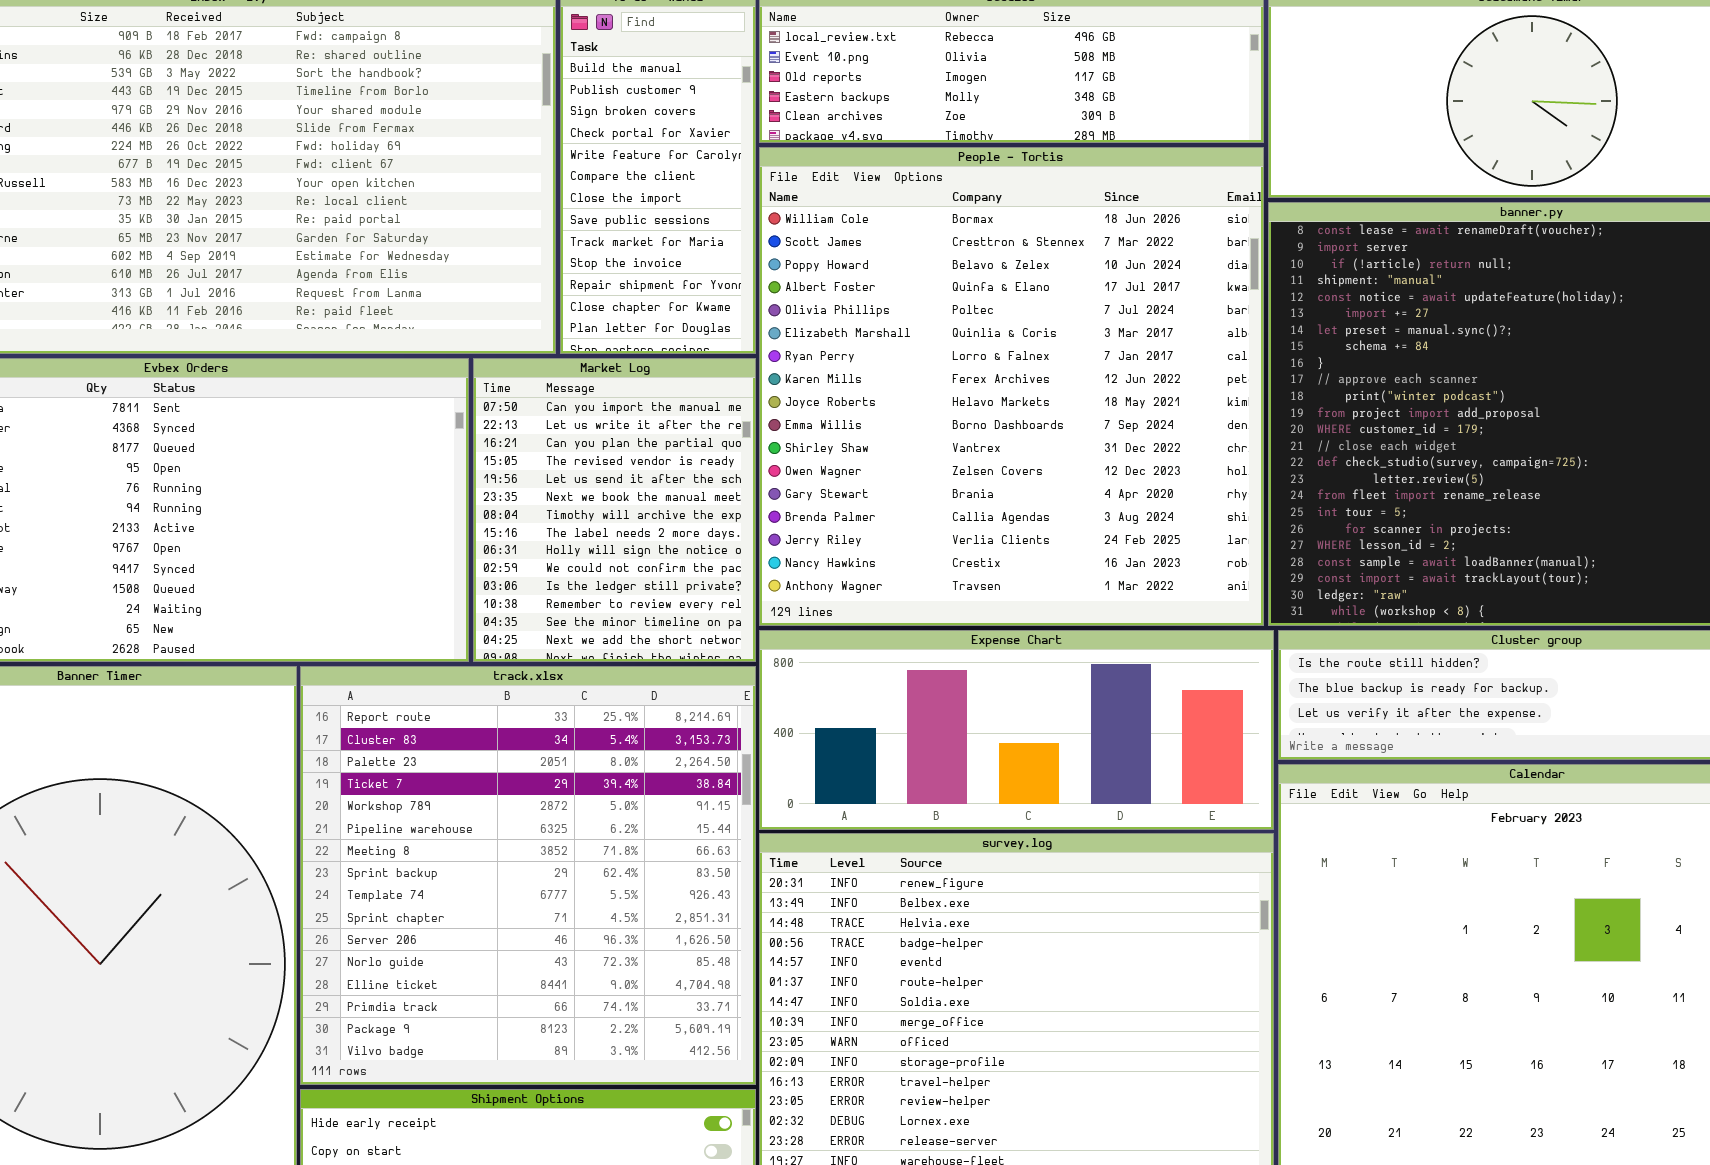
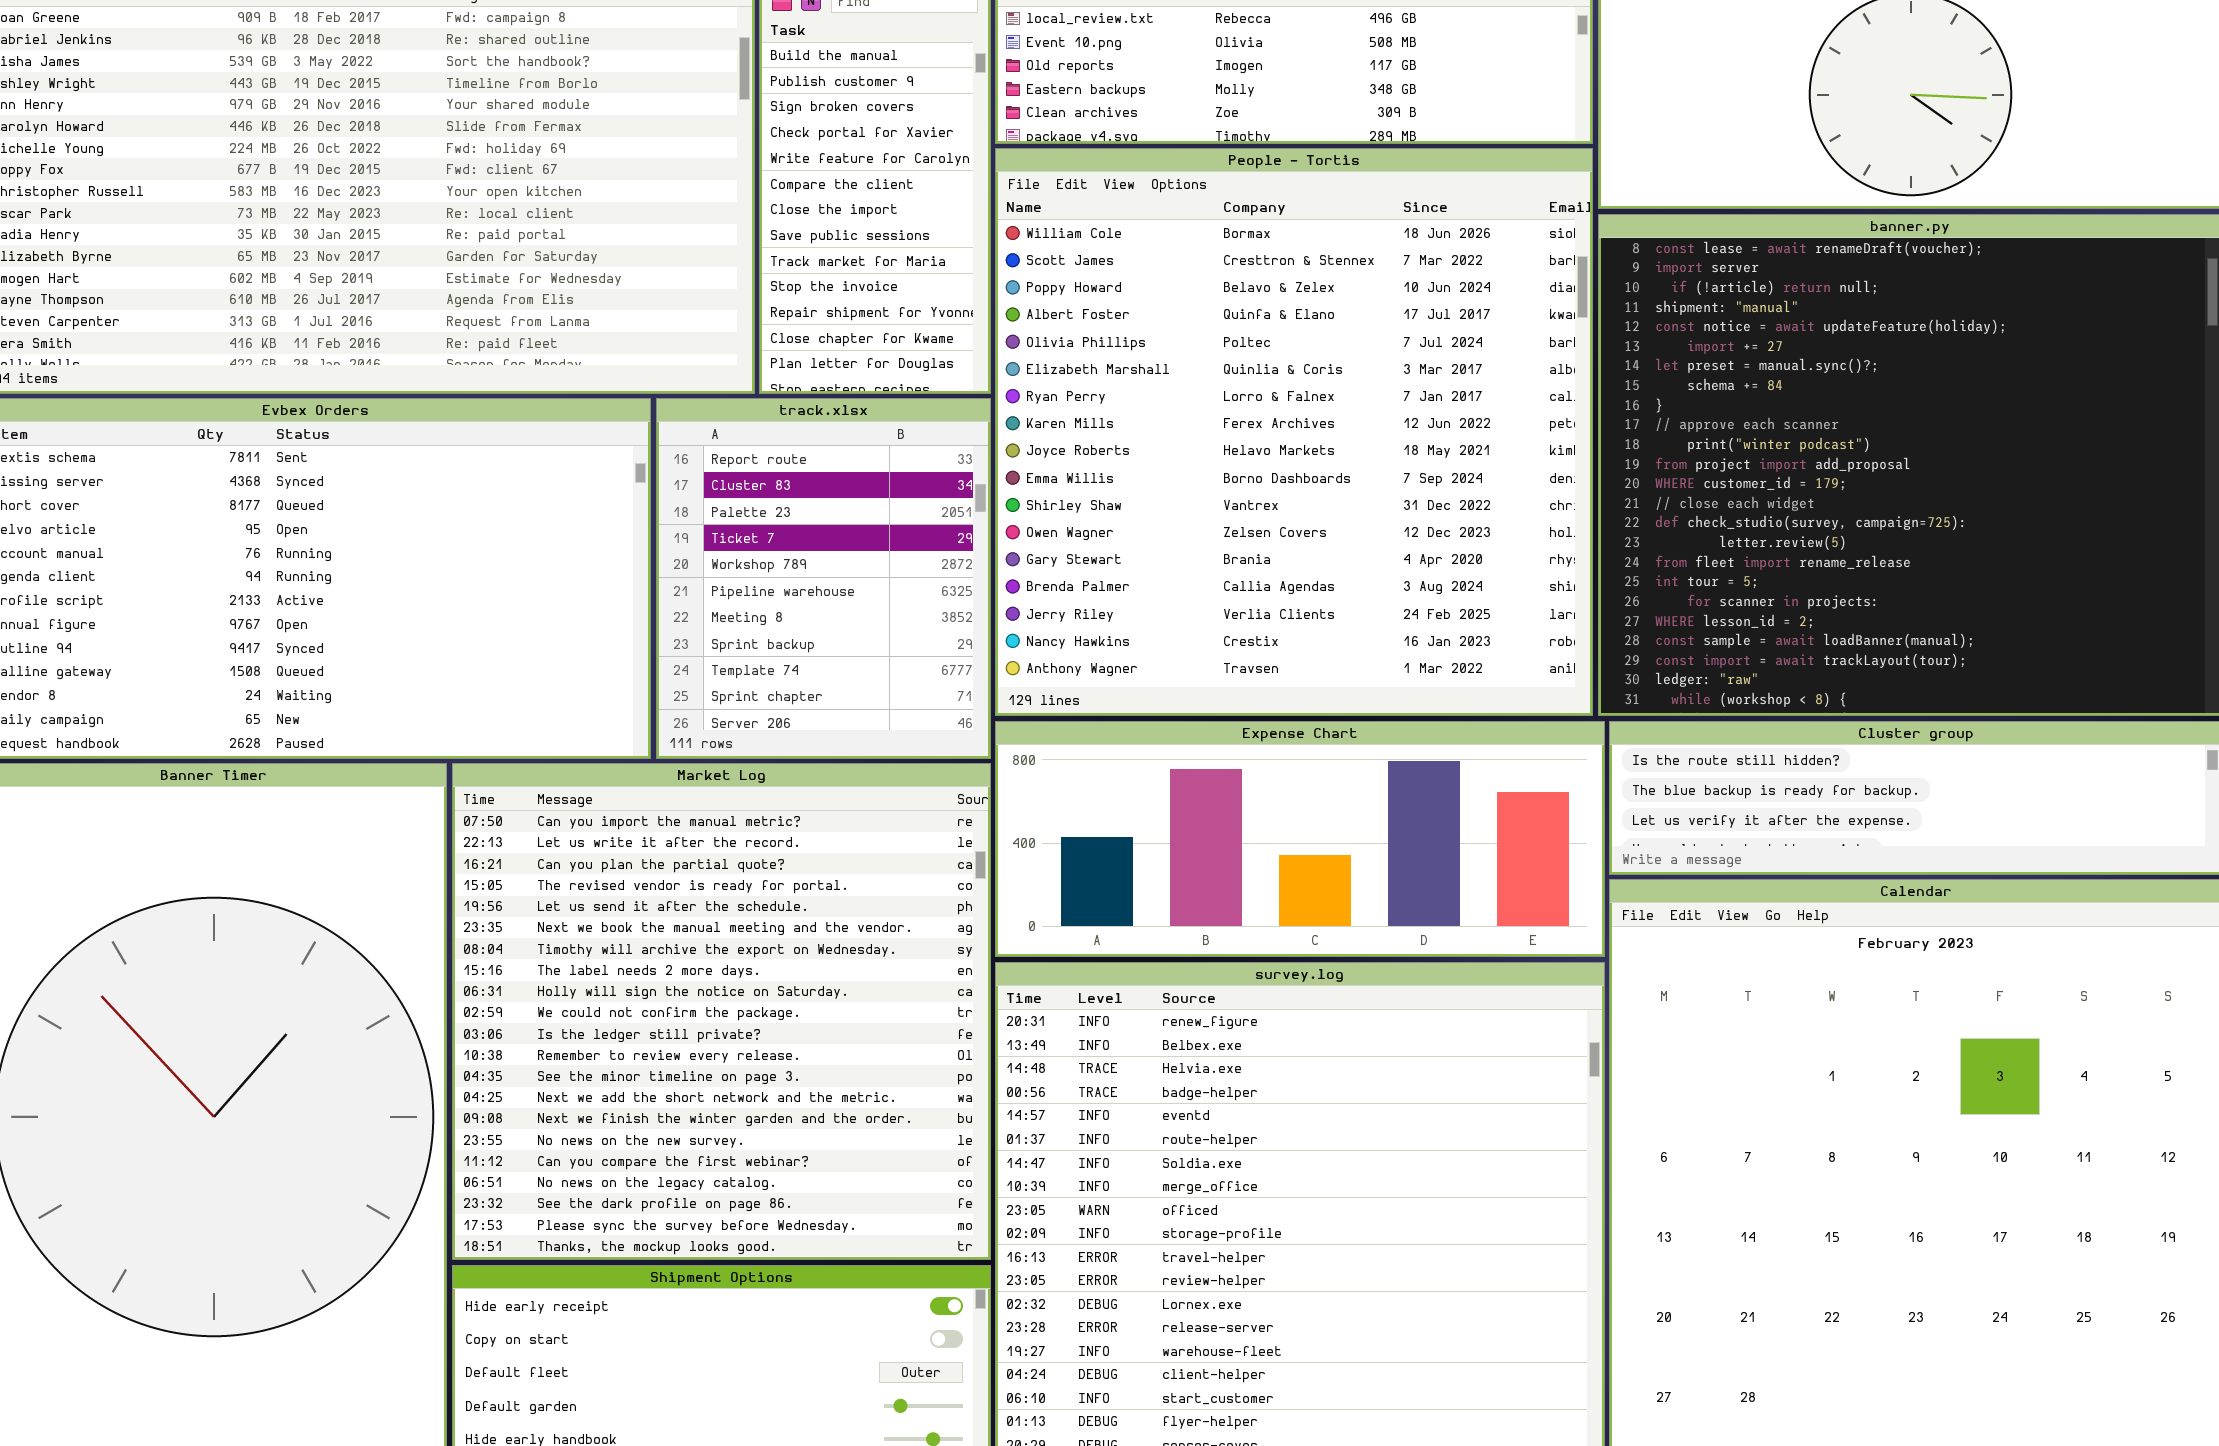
Market Log: [473,358,756,662] -> [452,763,991,1260], moved, resized
track.xlsx: [300,666,756,1085] -> [656,398,991,759], moved, resized

